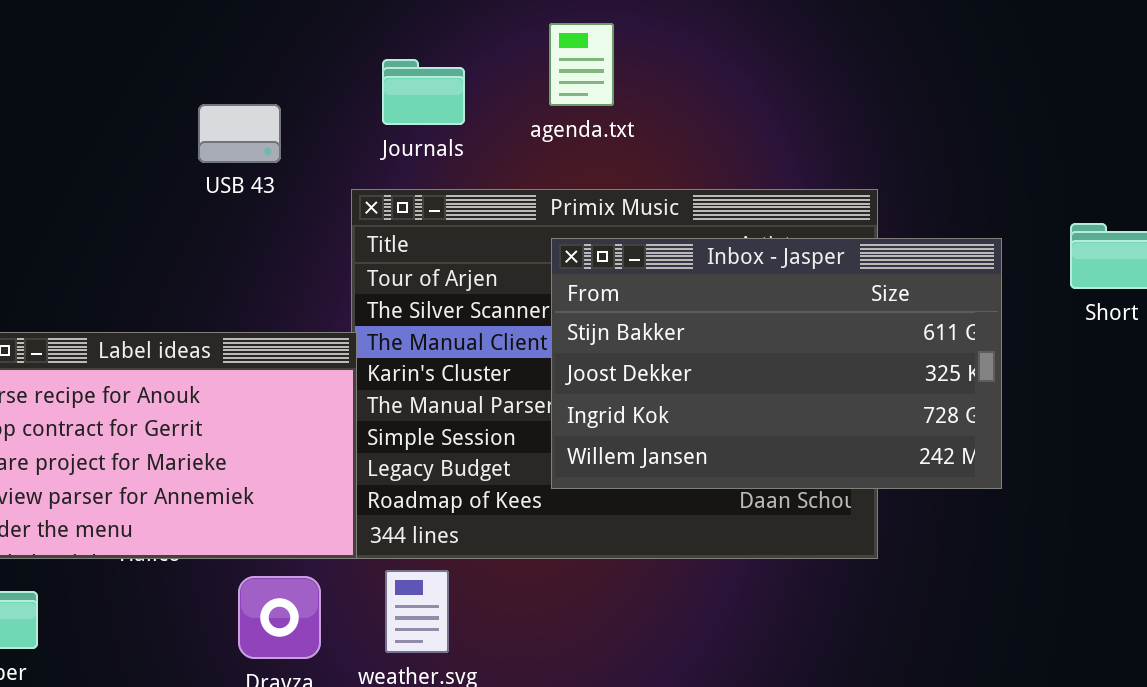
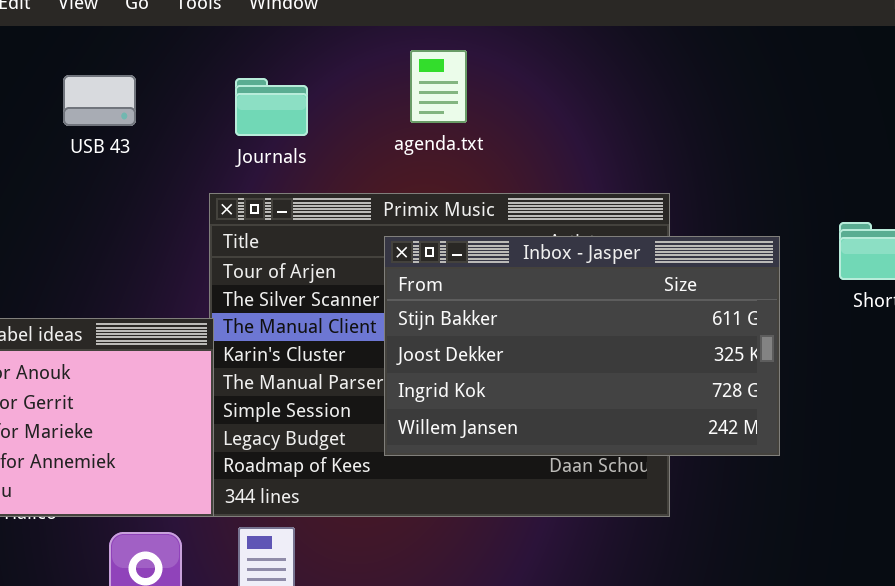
agenda.txt: [549,23,614,106] -> [410,50,467,123], moved
USB 43: [198,104,281,163] -> [63,75,136,126], moved

